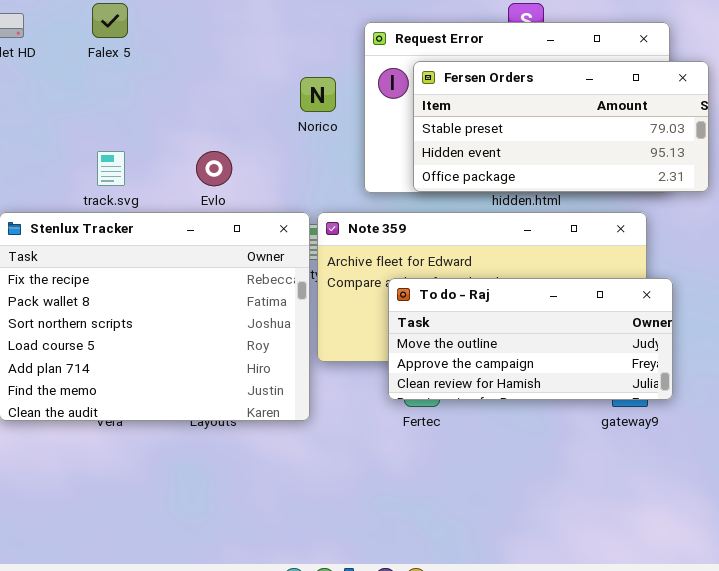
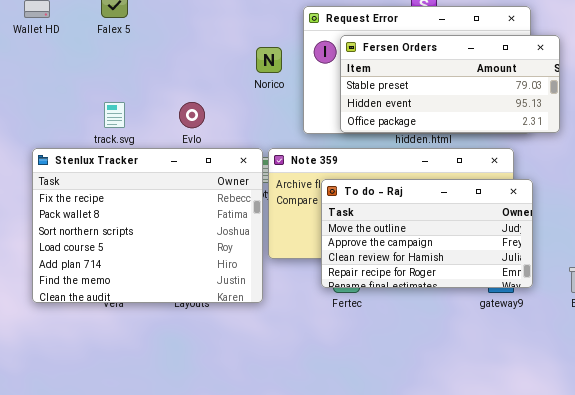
To do - Raj: [388,278,673,400] -> [321,179,533,288], resized

